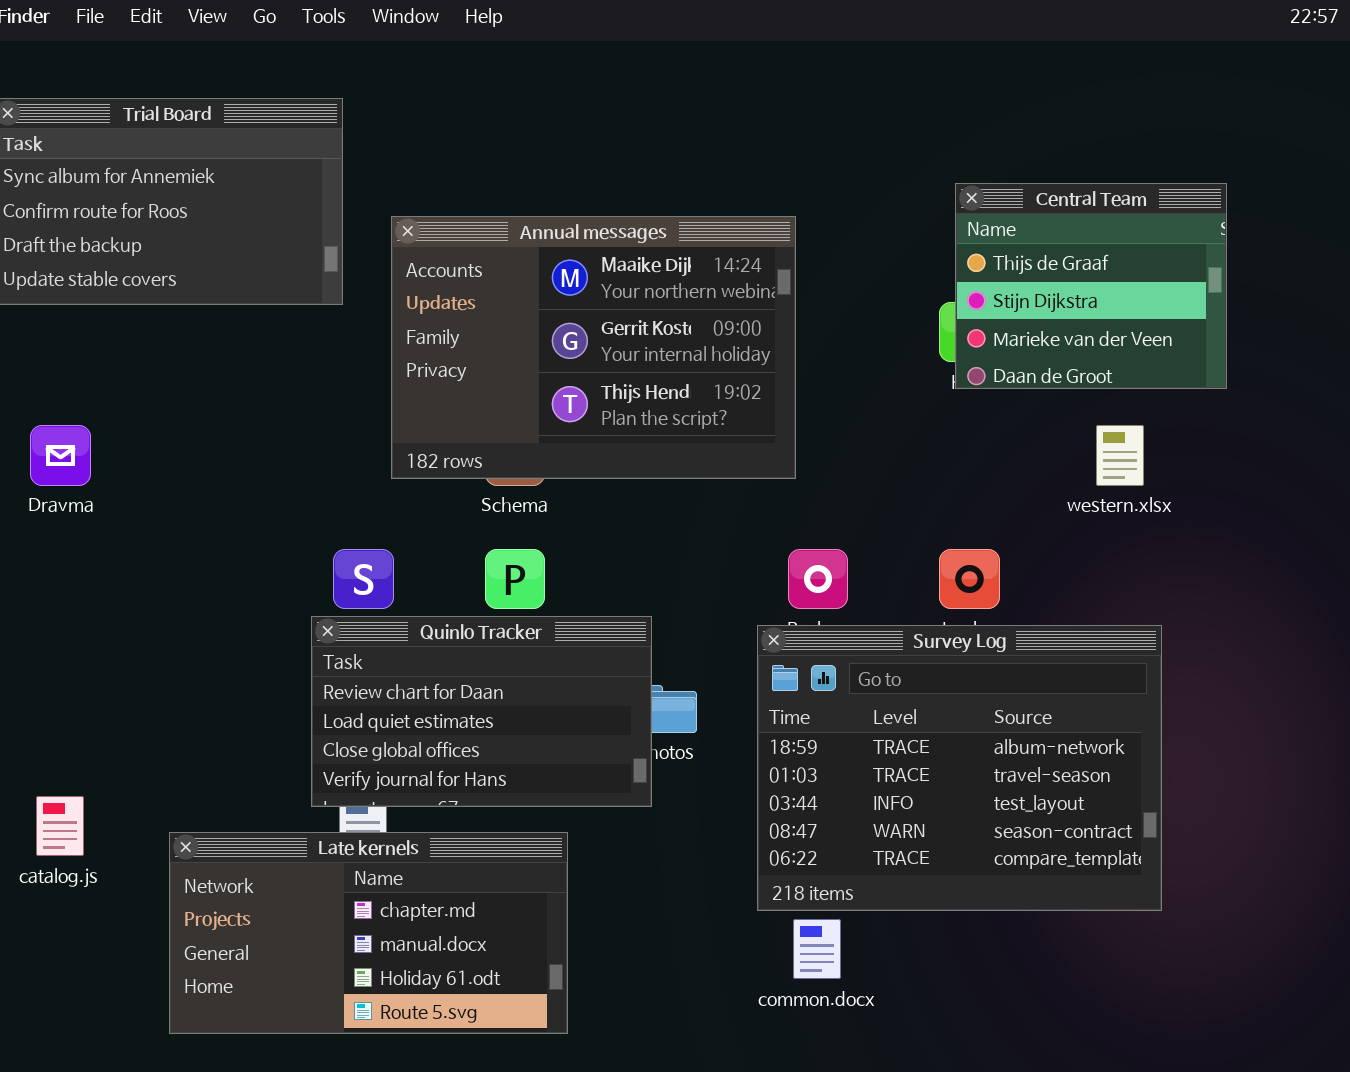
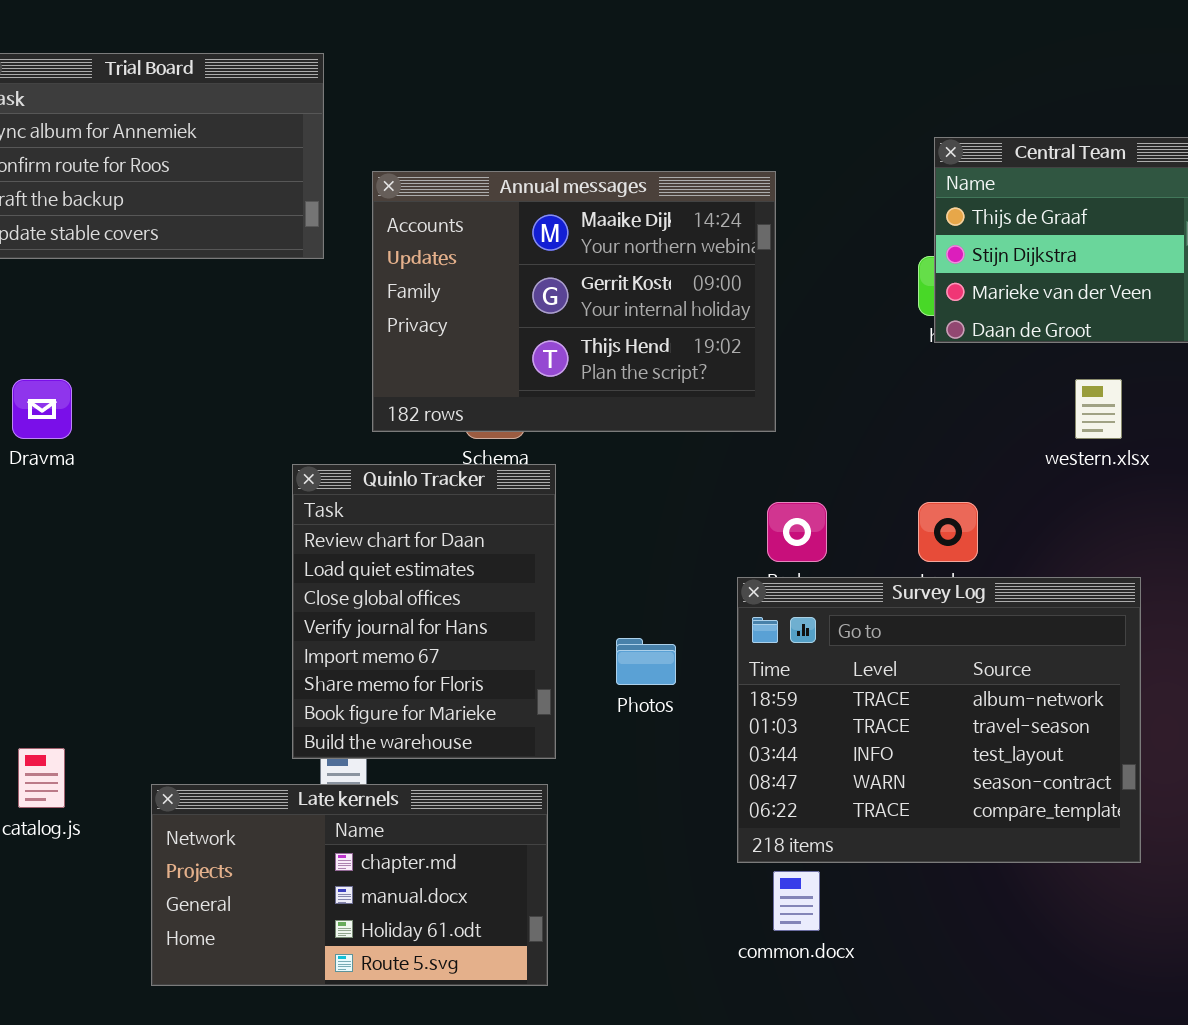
Quinlo Tracker: [311,616,652,807] -> [292,464,556,759], resized

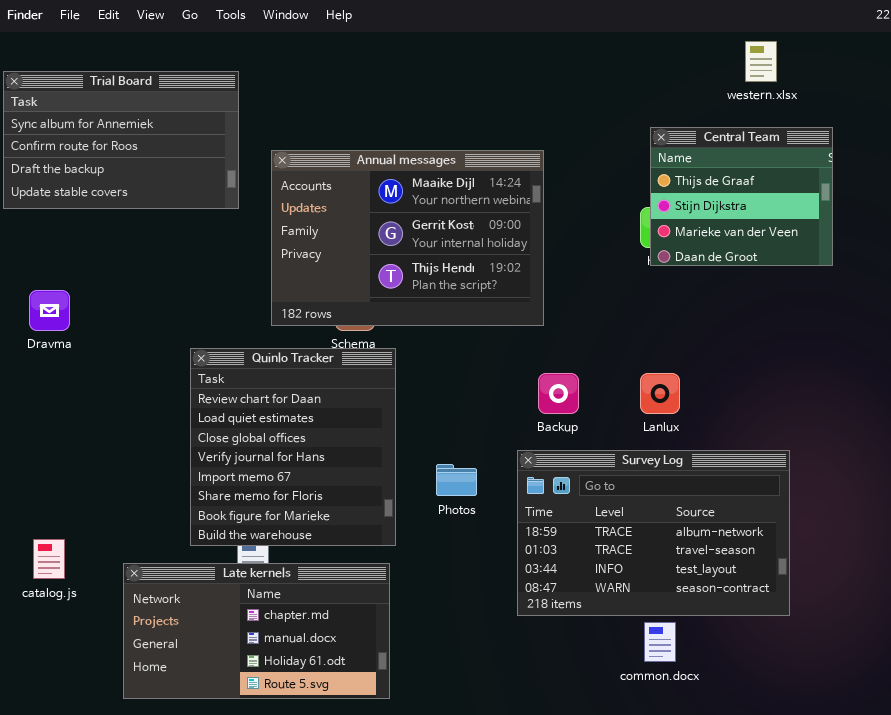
western.xlsx: [1075,379,1122,439] -> [745,41,777,82], moved
Quinlo Tracker: [292,464,556,759] -> [190,348,396,546], resized
Survey Log: [737,577,1141,863] -> [517,450,790,616], resized
common.docx: [773,871,820,931] -> [644,622,676,662], moved

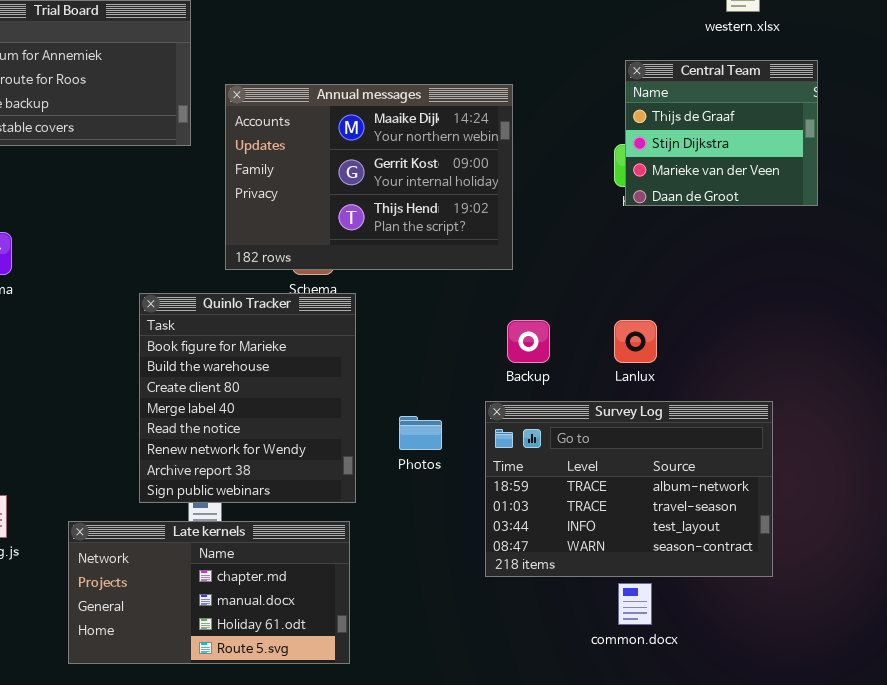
Quinlo Tracker: [190,348,396,546] -> [139,293,356,503], scrolled down 6 rows

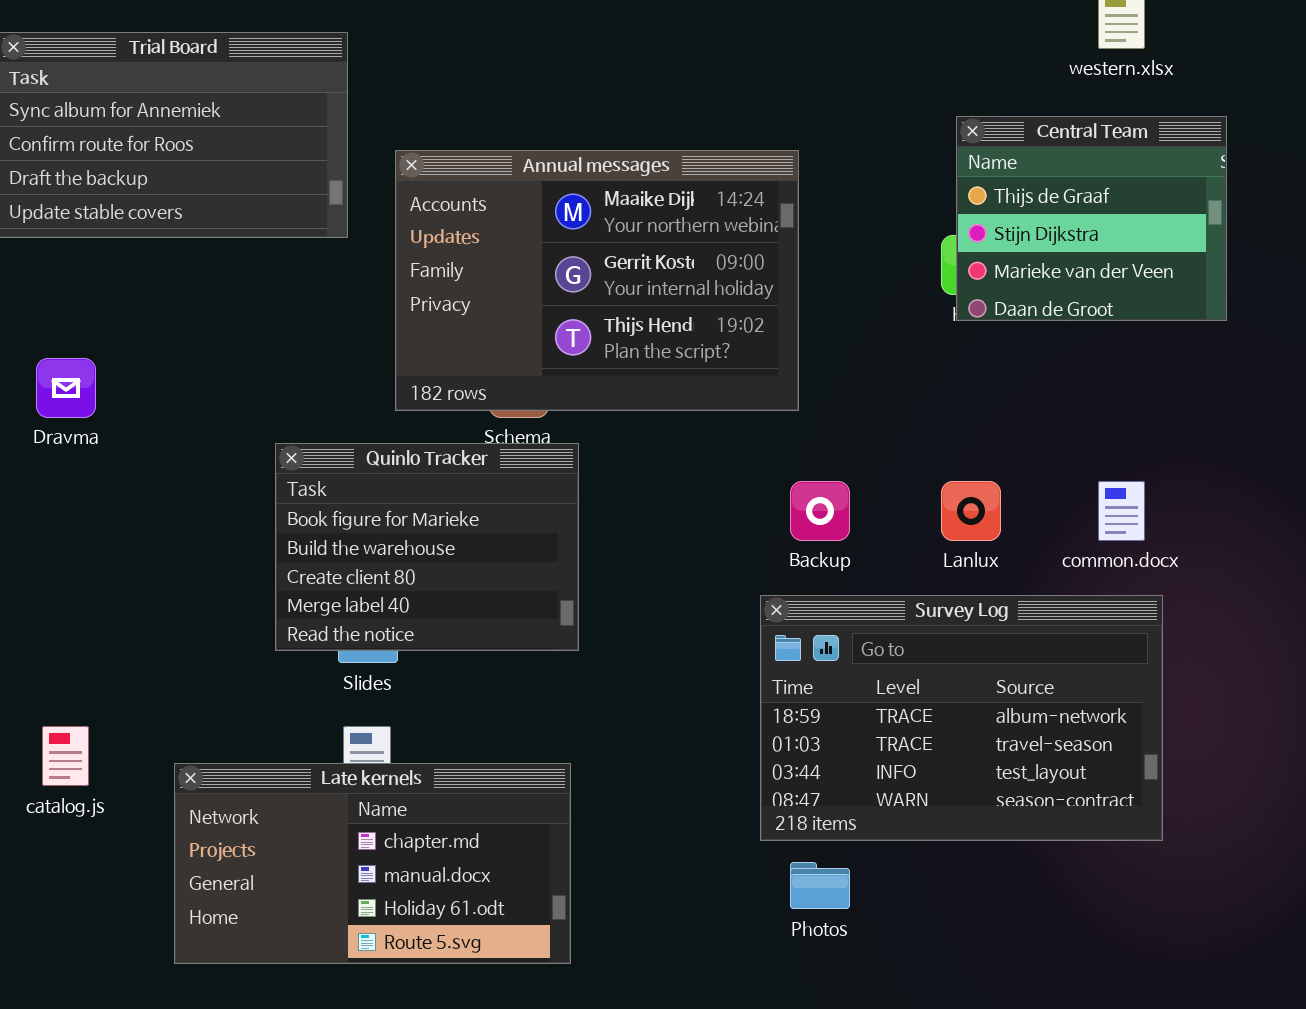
Quinlo Tracker: [139,293,356,503] -> [275,443,579,651], resized
Photos: [399,416,442,450] -> [790,862,850,909], moved
common.docx: [618,583,652,625] -> [1098,481,1145,541], moved

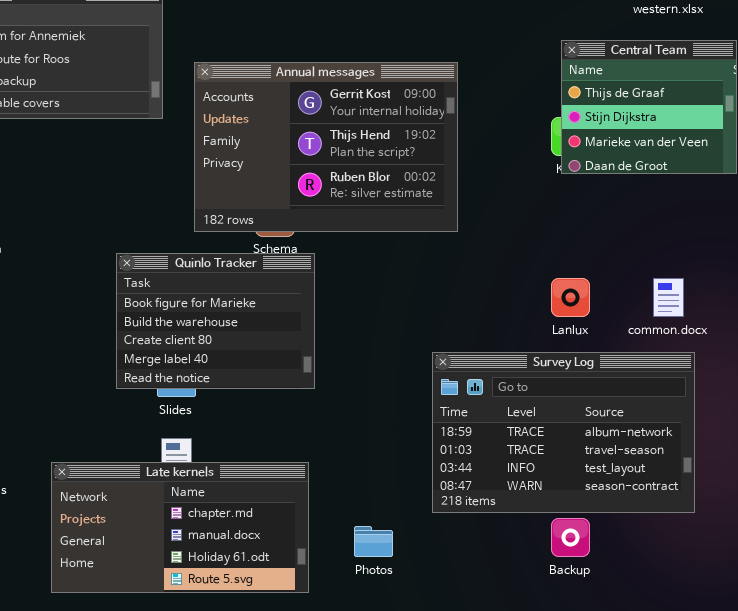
Annual messages: [395,150,799,411] -> [194,62,458,232], scrolled down 1 row
Backup: [790,481,850,541] -> [551,518,590,557], moved
Photos: [790,862,850,909] -> [354,526,393,557], moved

